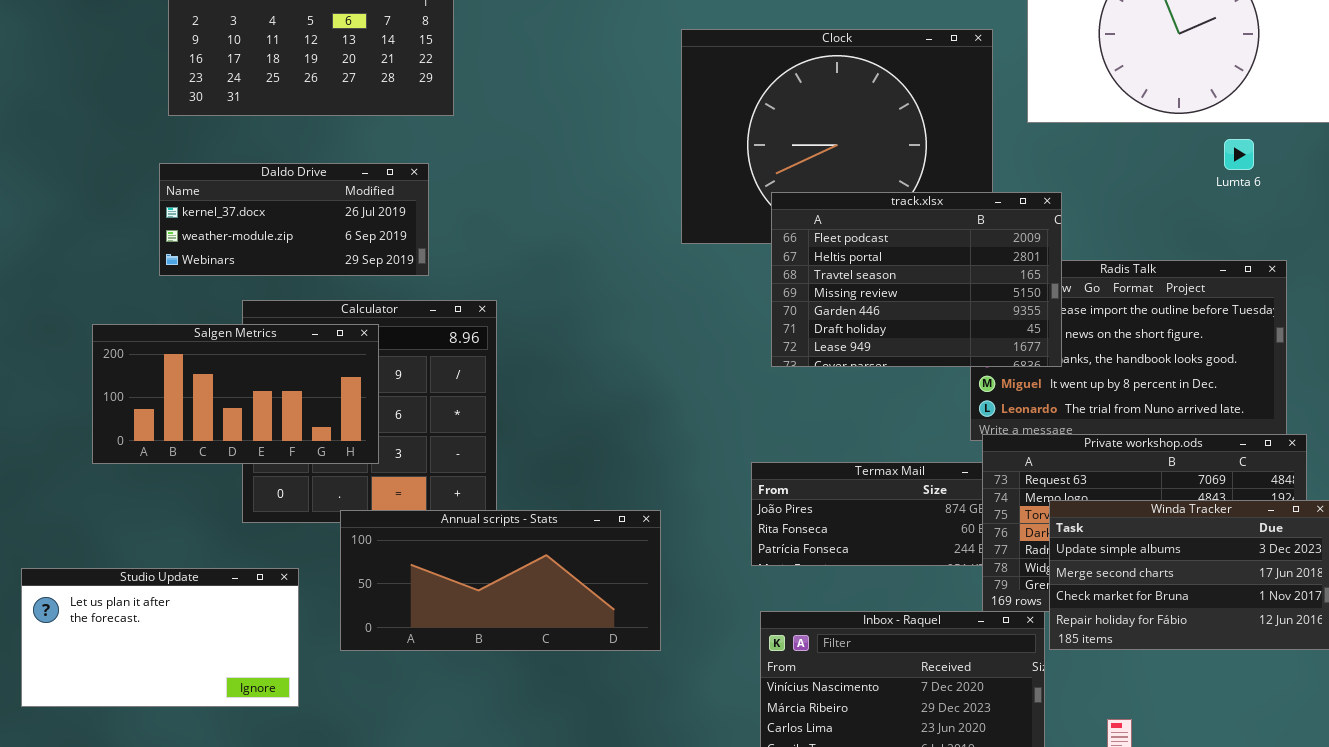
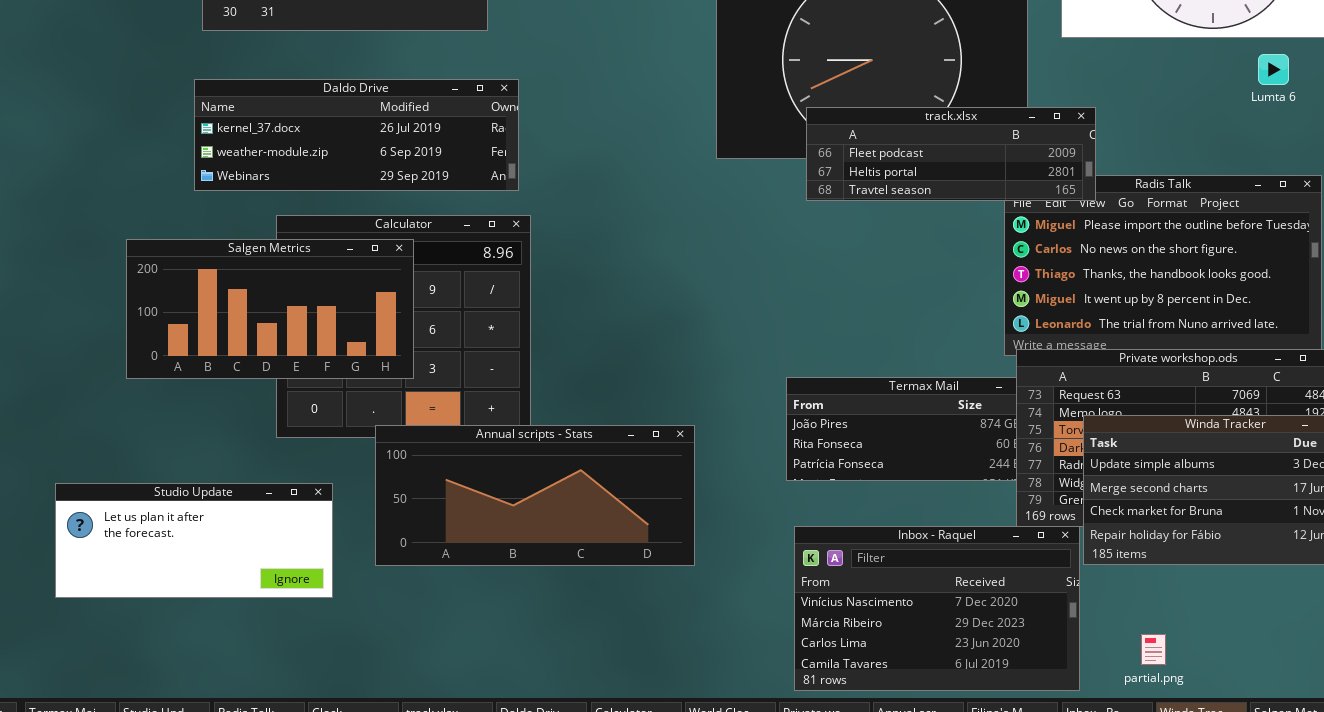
Daldo Drive: [159,163,429,276] -> [194,79,519,191], resized
track.xlsx: [771,192,1062,367] -> [806,107,1096,201], resized
Studio Update: [21,568,299,707] -> [55,483,333,598], resized

